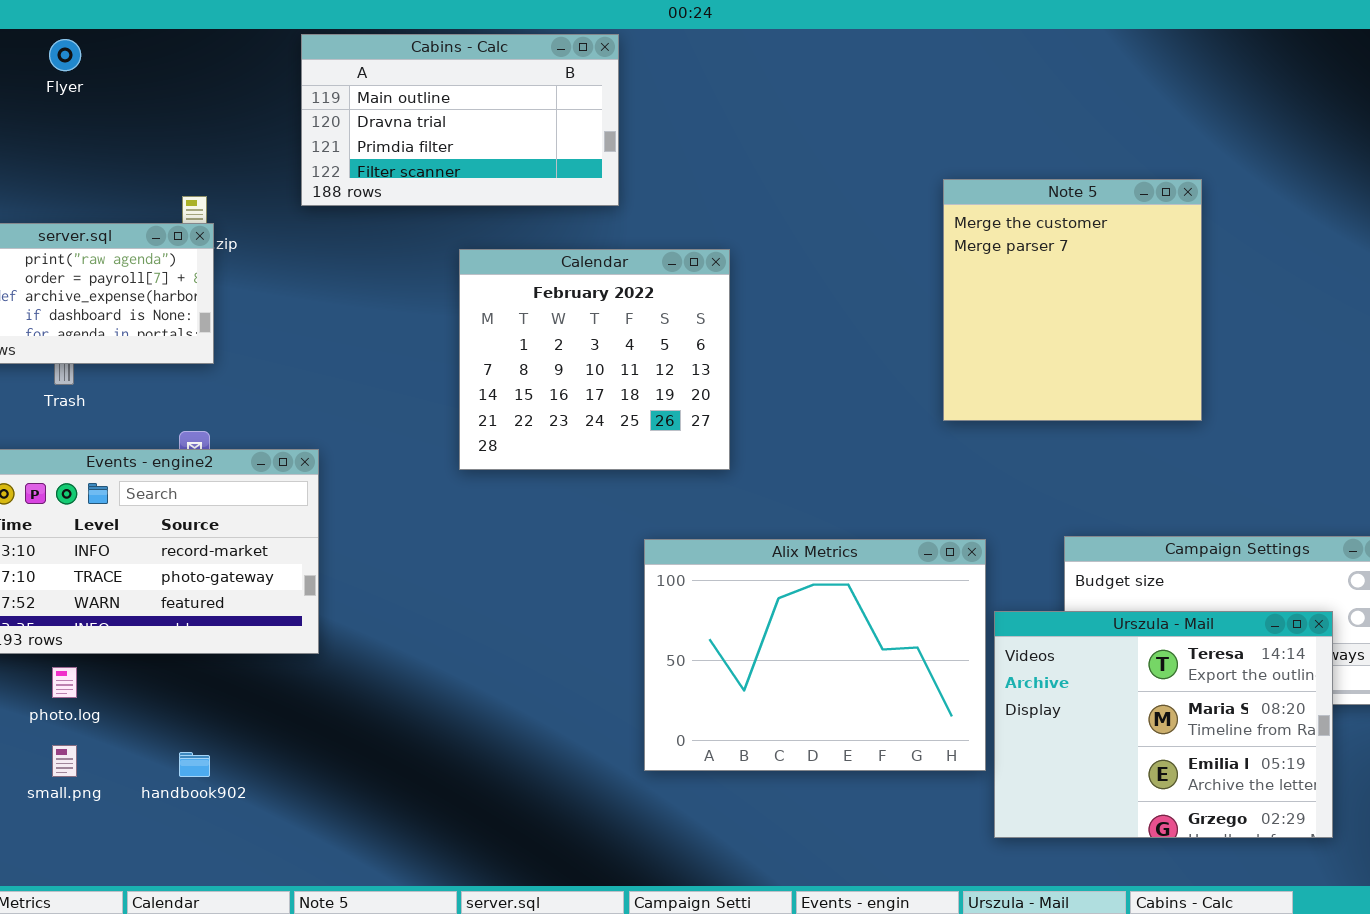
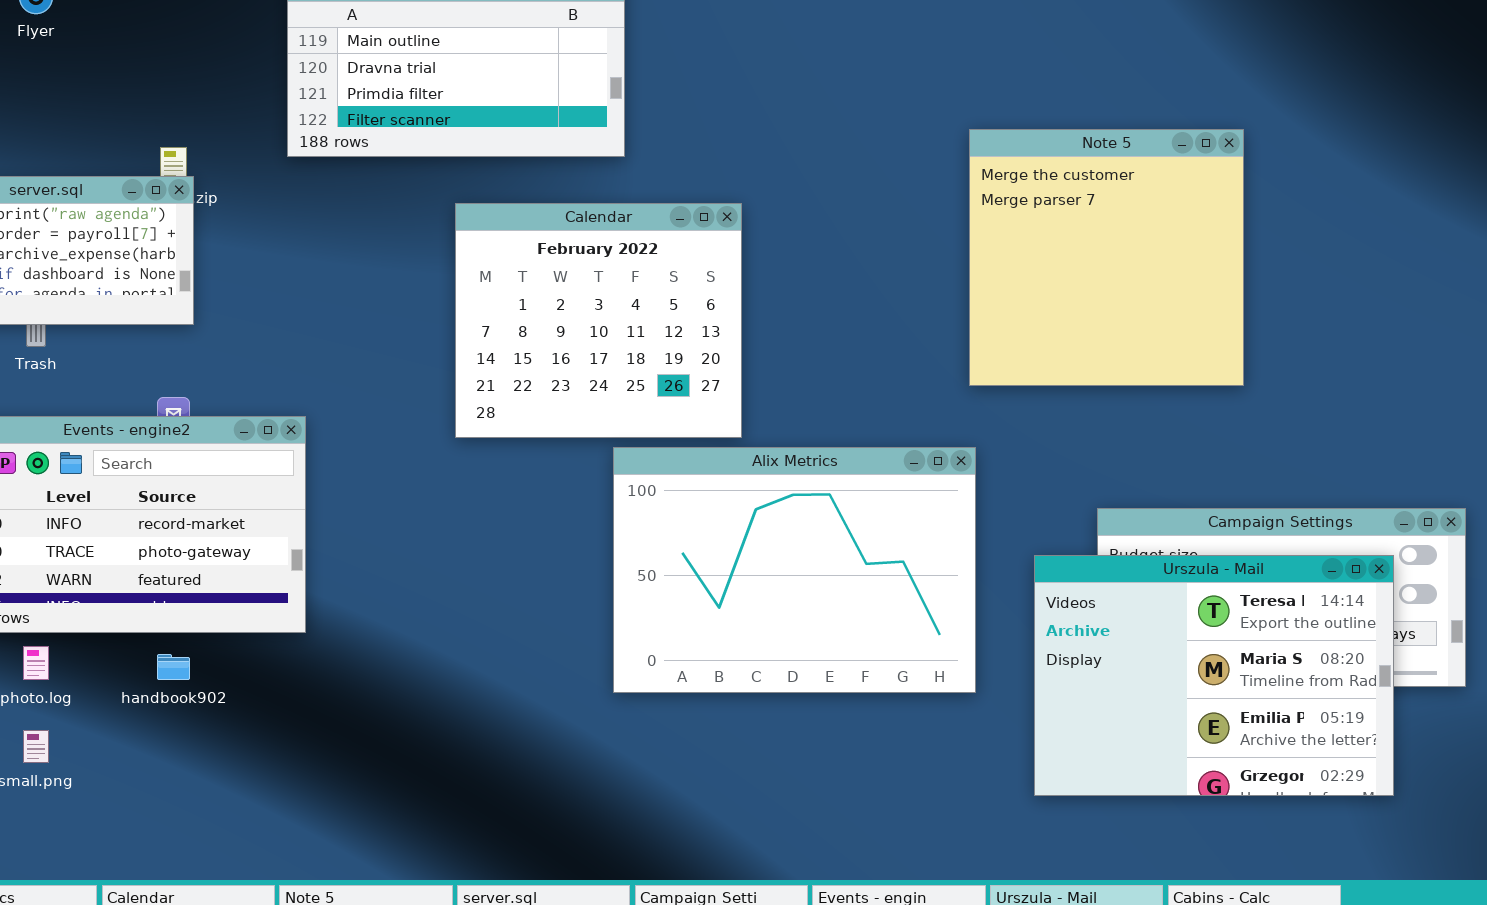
Alix Metrics: [644,539,986,771] -> [613,447,976,693], moved
Urszula - Mail: [994,611,1333,838] -> [1034,555,1394,796], moved
handbook902: [179,752,210,777] -> [157,654,190,680], moved

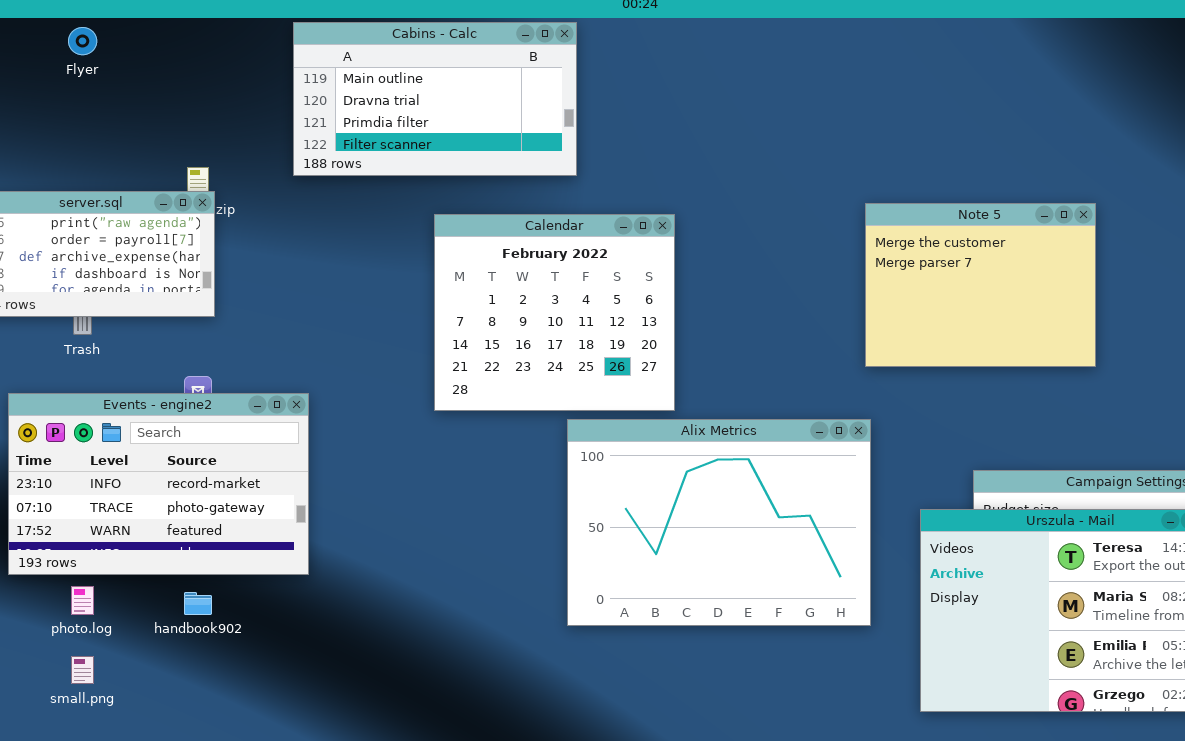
Note 5: [969,129,1244,386] -> [865,203,1096,367], resized

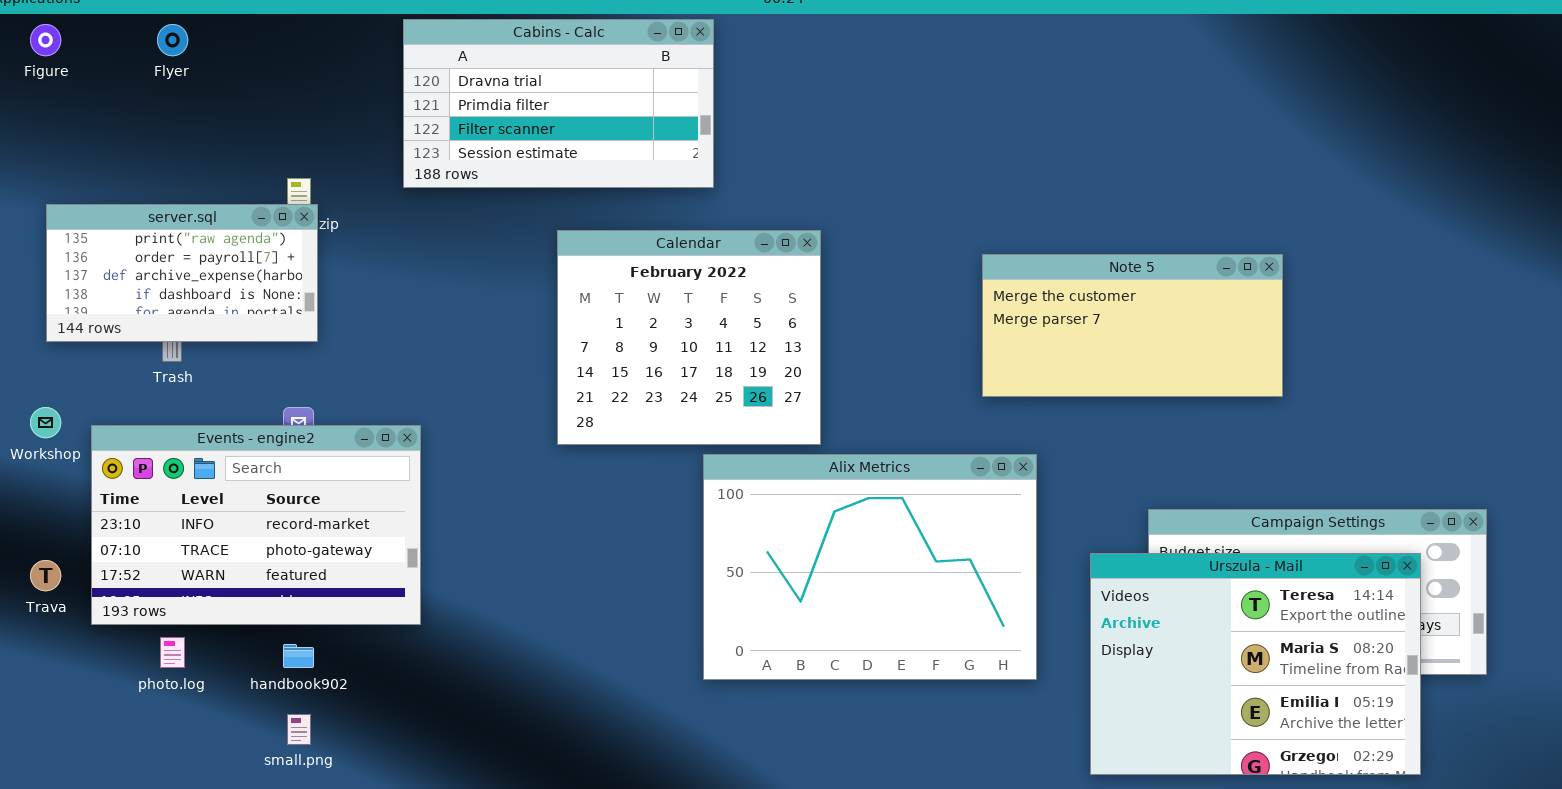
Cabins - Calc: [293,22,577,176] -> [403,19,714,188], scrolled down 1 row
Note 5: [865,203,1096,367] -> [982,254,1283,397], resized
small.png: [71,656,94,684] -> [287,714,311,745], moved

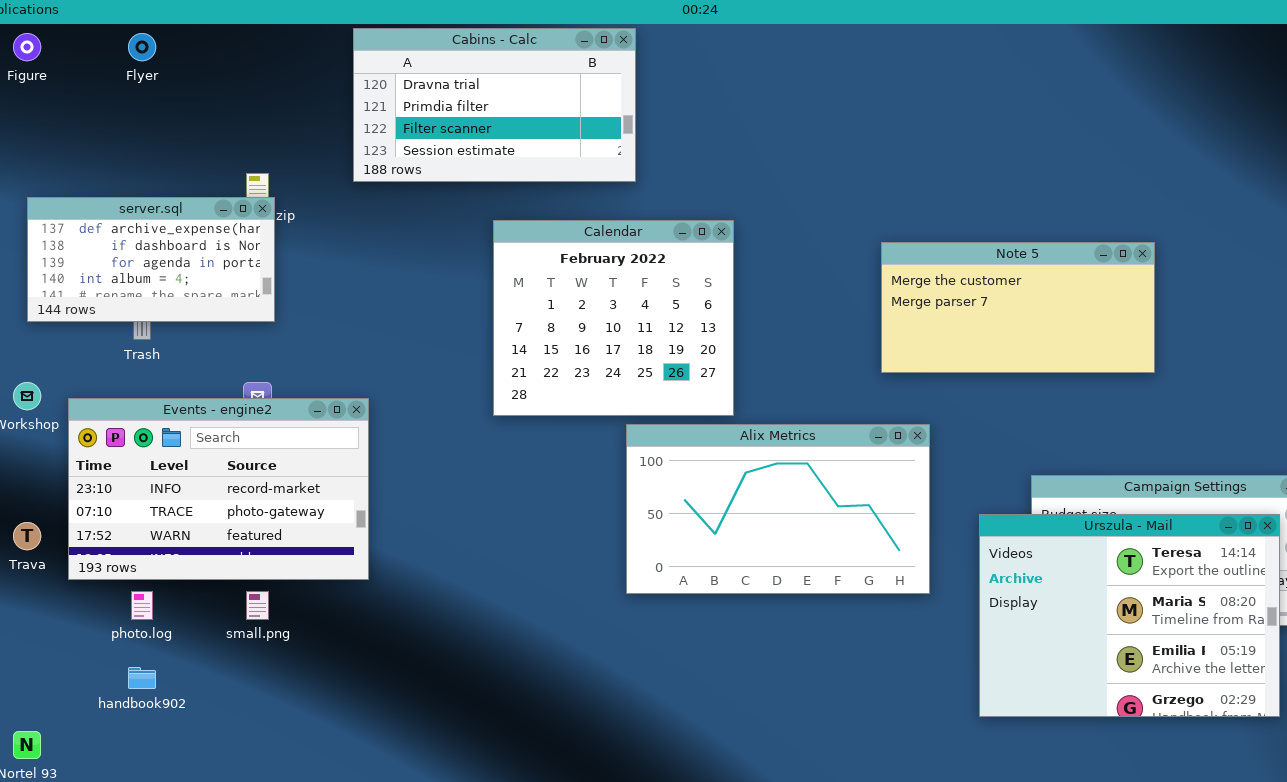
server.sql: [46,204,318,342] -> [27,197,275,322], scrolled down 2 rows
Alix Metrics: [703,454,1037,680] -> [626,424,930,594], resized
handbook902: [283,644,314,668] -> [128,667,156,689], moved
small.png: [287,714,311,745] -> [246,591,269,620], moved

